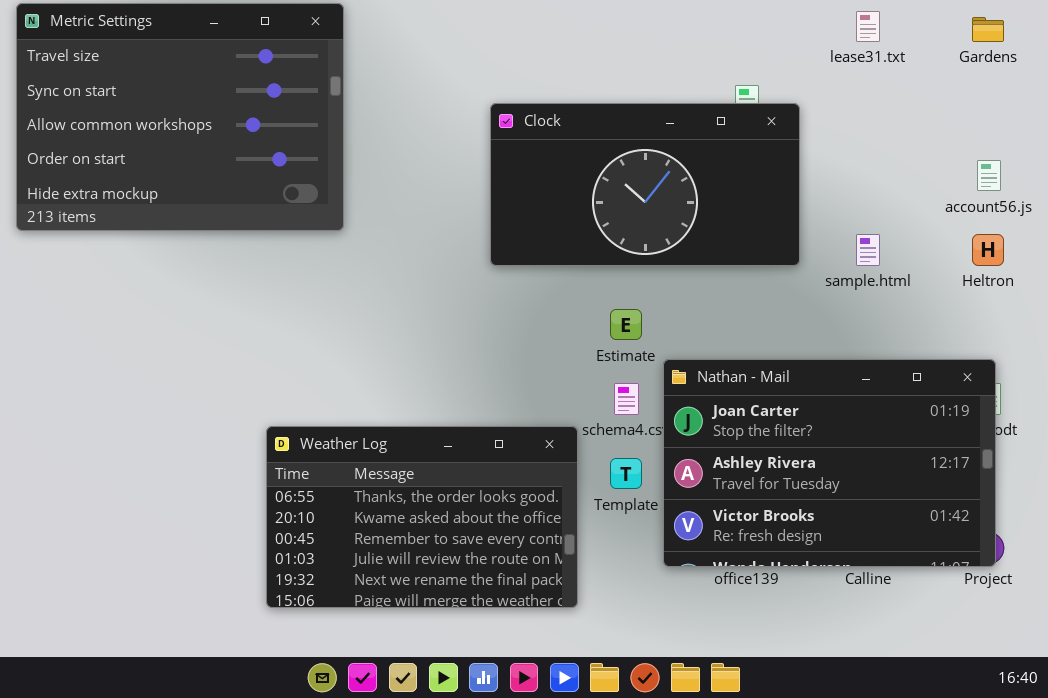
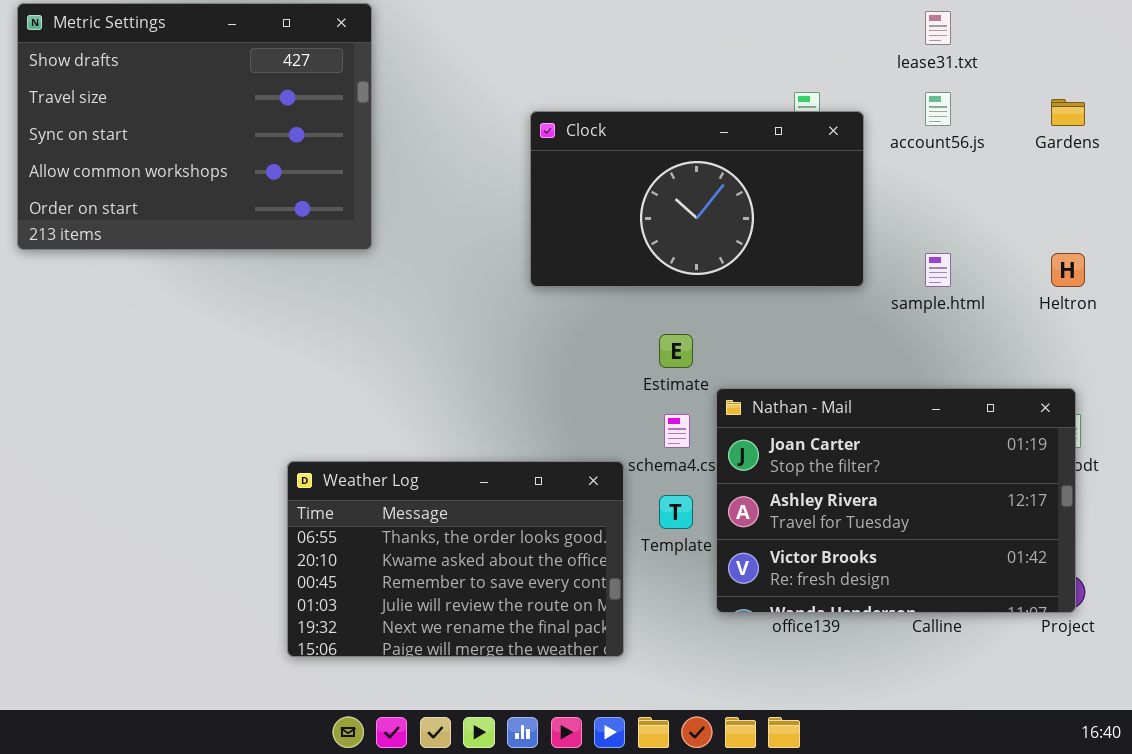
Metric Settings: [16,3,344,231] -> [17,3,372,250], scrolled up 1 row
Gardens: [972,17,1004,42] -> [1051,99,1085,126], moved
account56.js: [977,160,1001,191] -> [925,92,951,126], moved

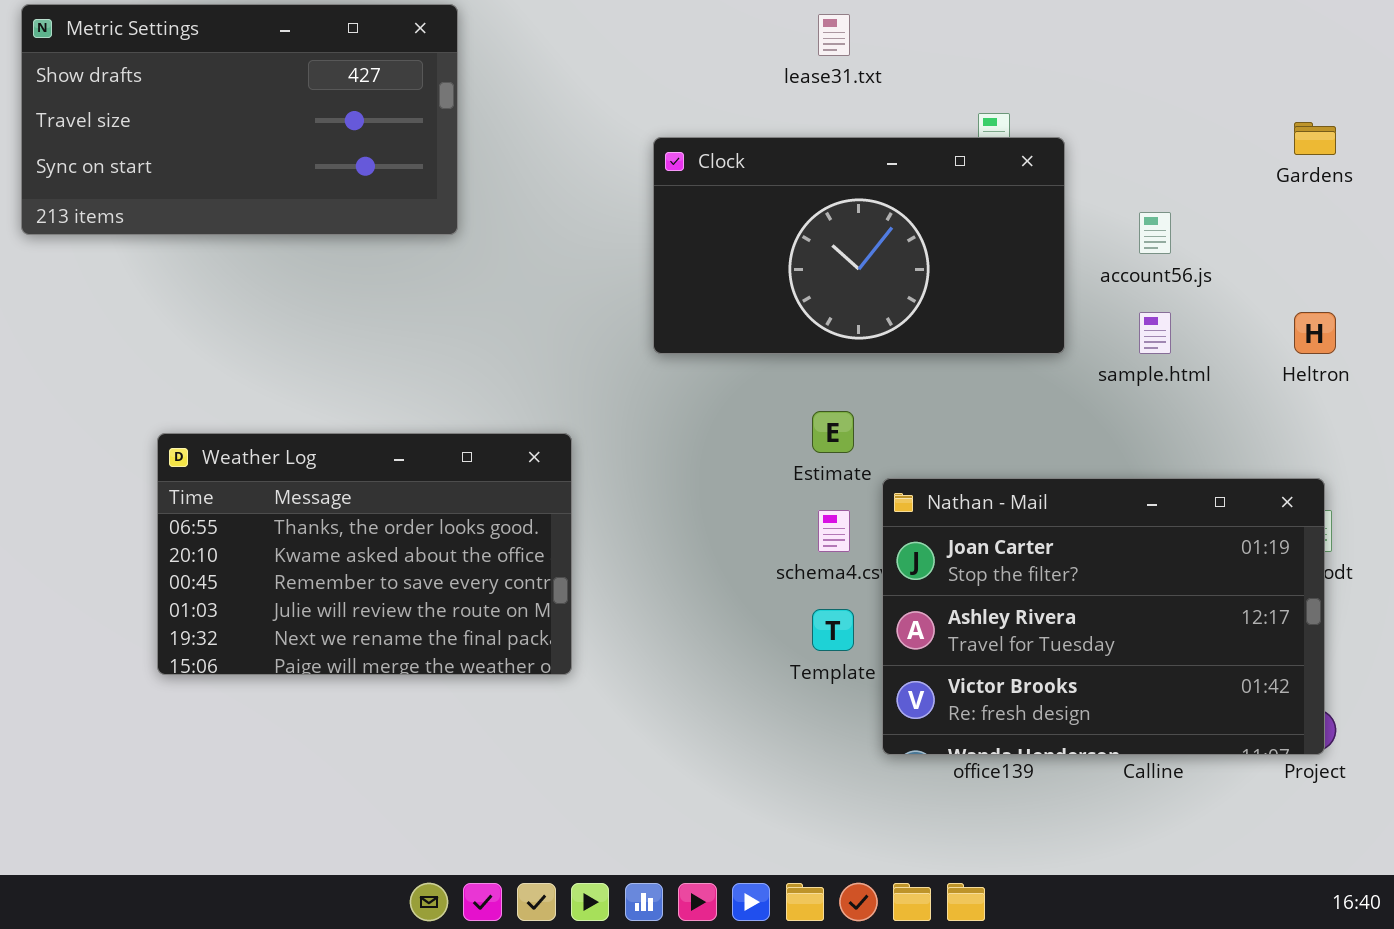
Metric Settings: [17,3,372,250] -> [21,4,458,235], resized
lease31.txt: [925,11,951,45] -> [818,14,850,56], moved
account56.js: [925,92,951,126] -> [1139,212,1171,254], moved
Weather Log: [287,461,624,657] -> [157,433,572,675], moved

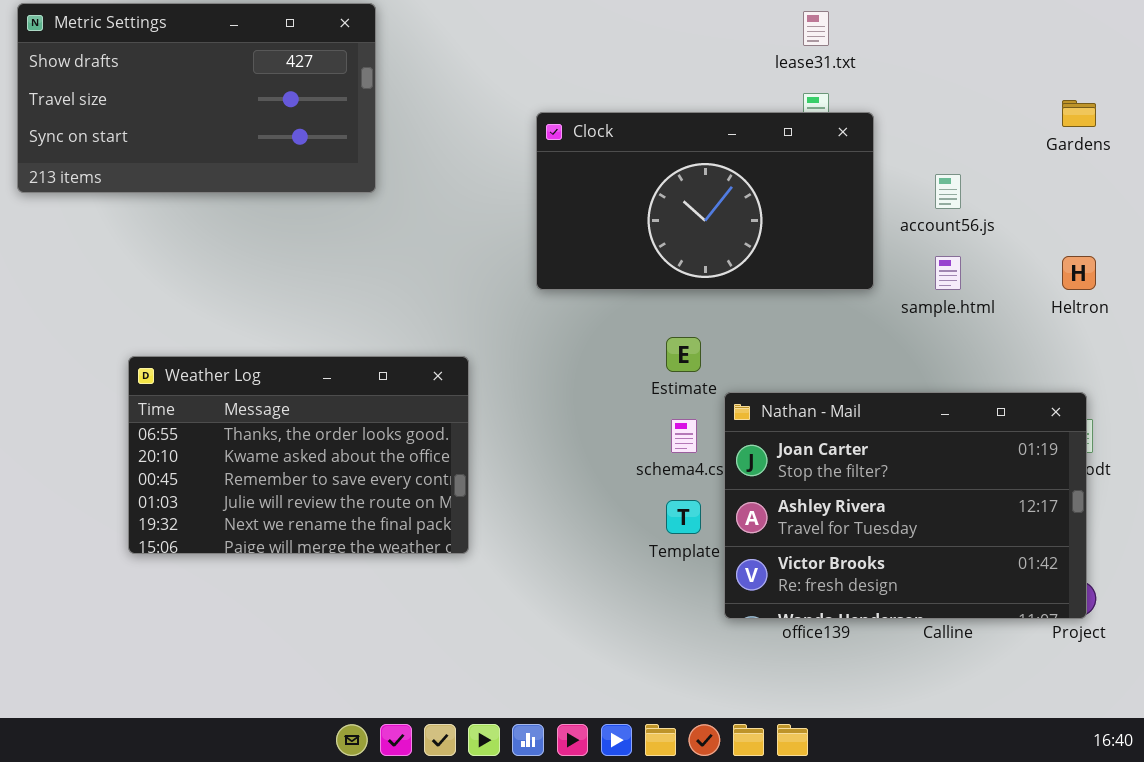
lease31.txt: [818,14,850,56] -> [803,11,829,46], moved

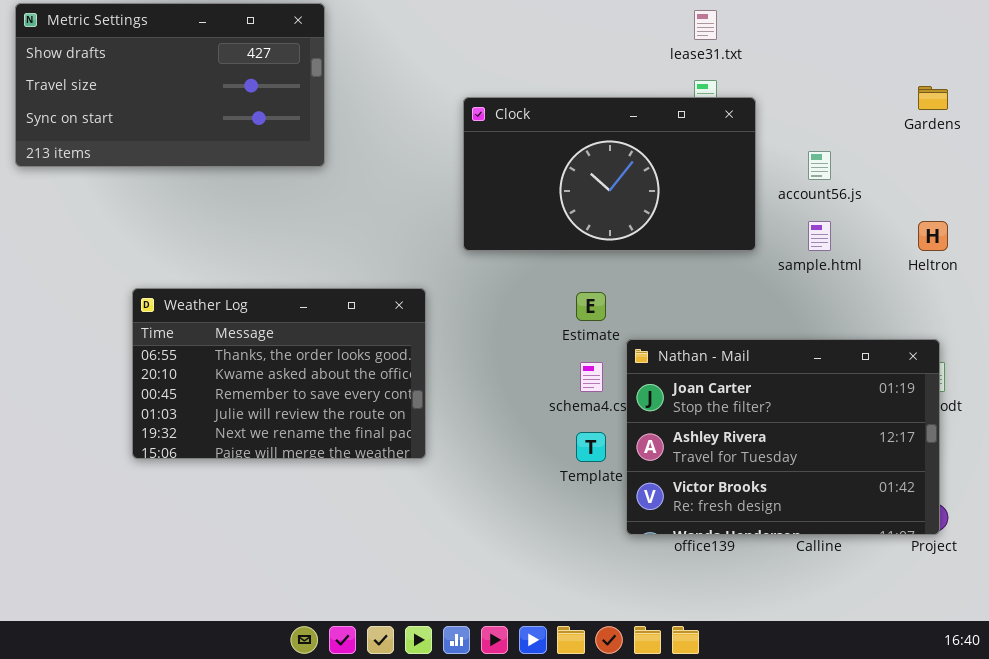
Weather Log: [128,356,469,554] -> [132,288,426,459], moved

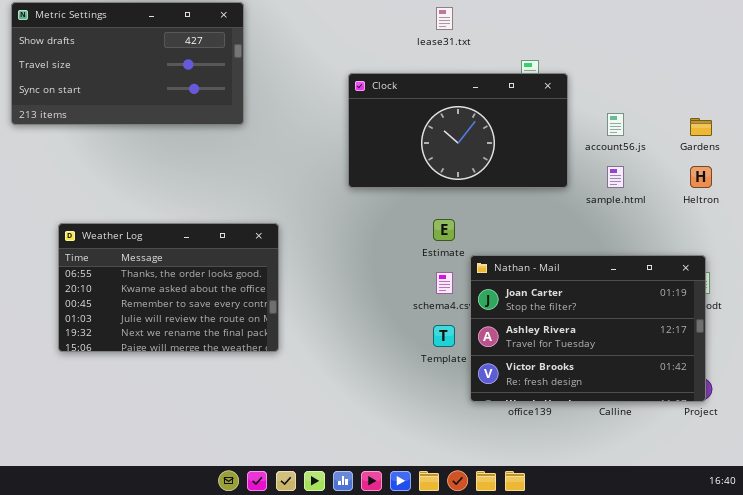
lease31.txt: [694,10,717,40] -> [436,7,453,30], moved
Gardens: [918,86,948,110] -> [690,118,712,136], moved
Weather Log: [132,288,426,459] -> [58,223,279,352], moved

